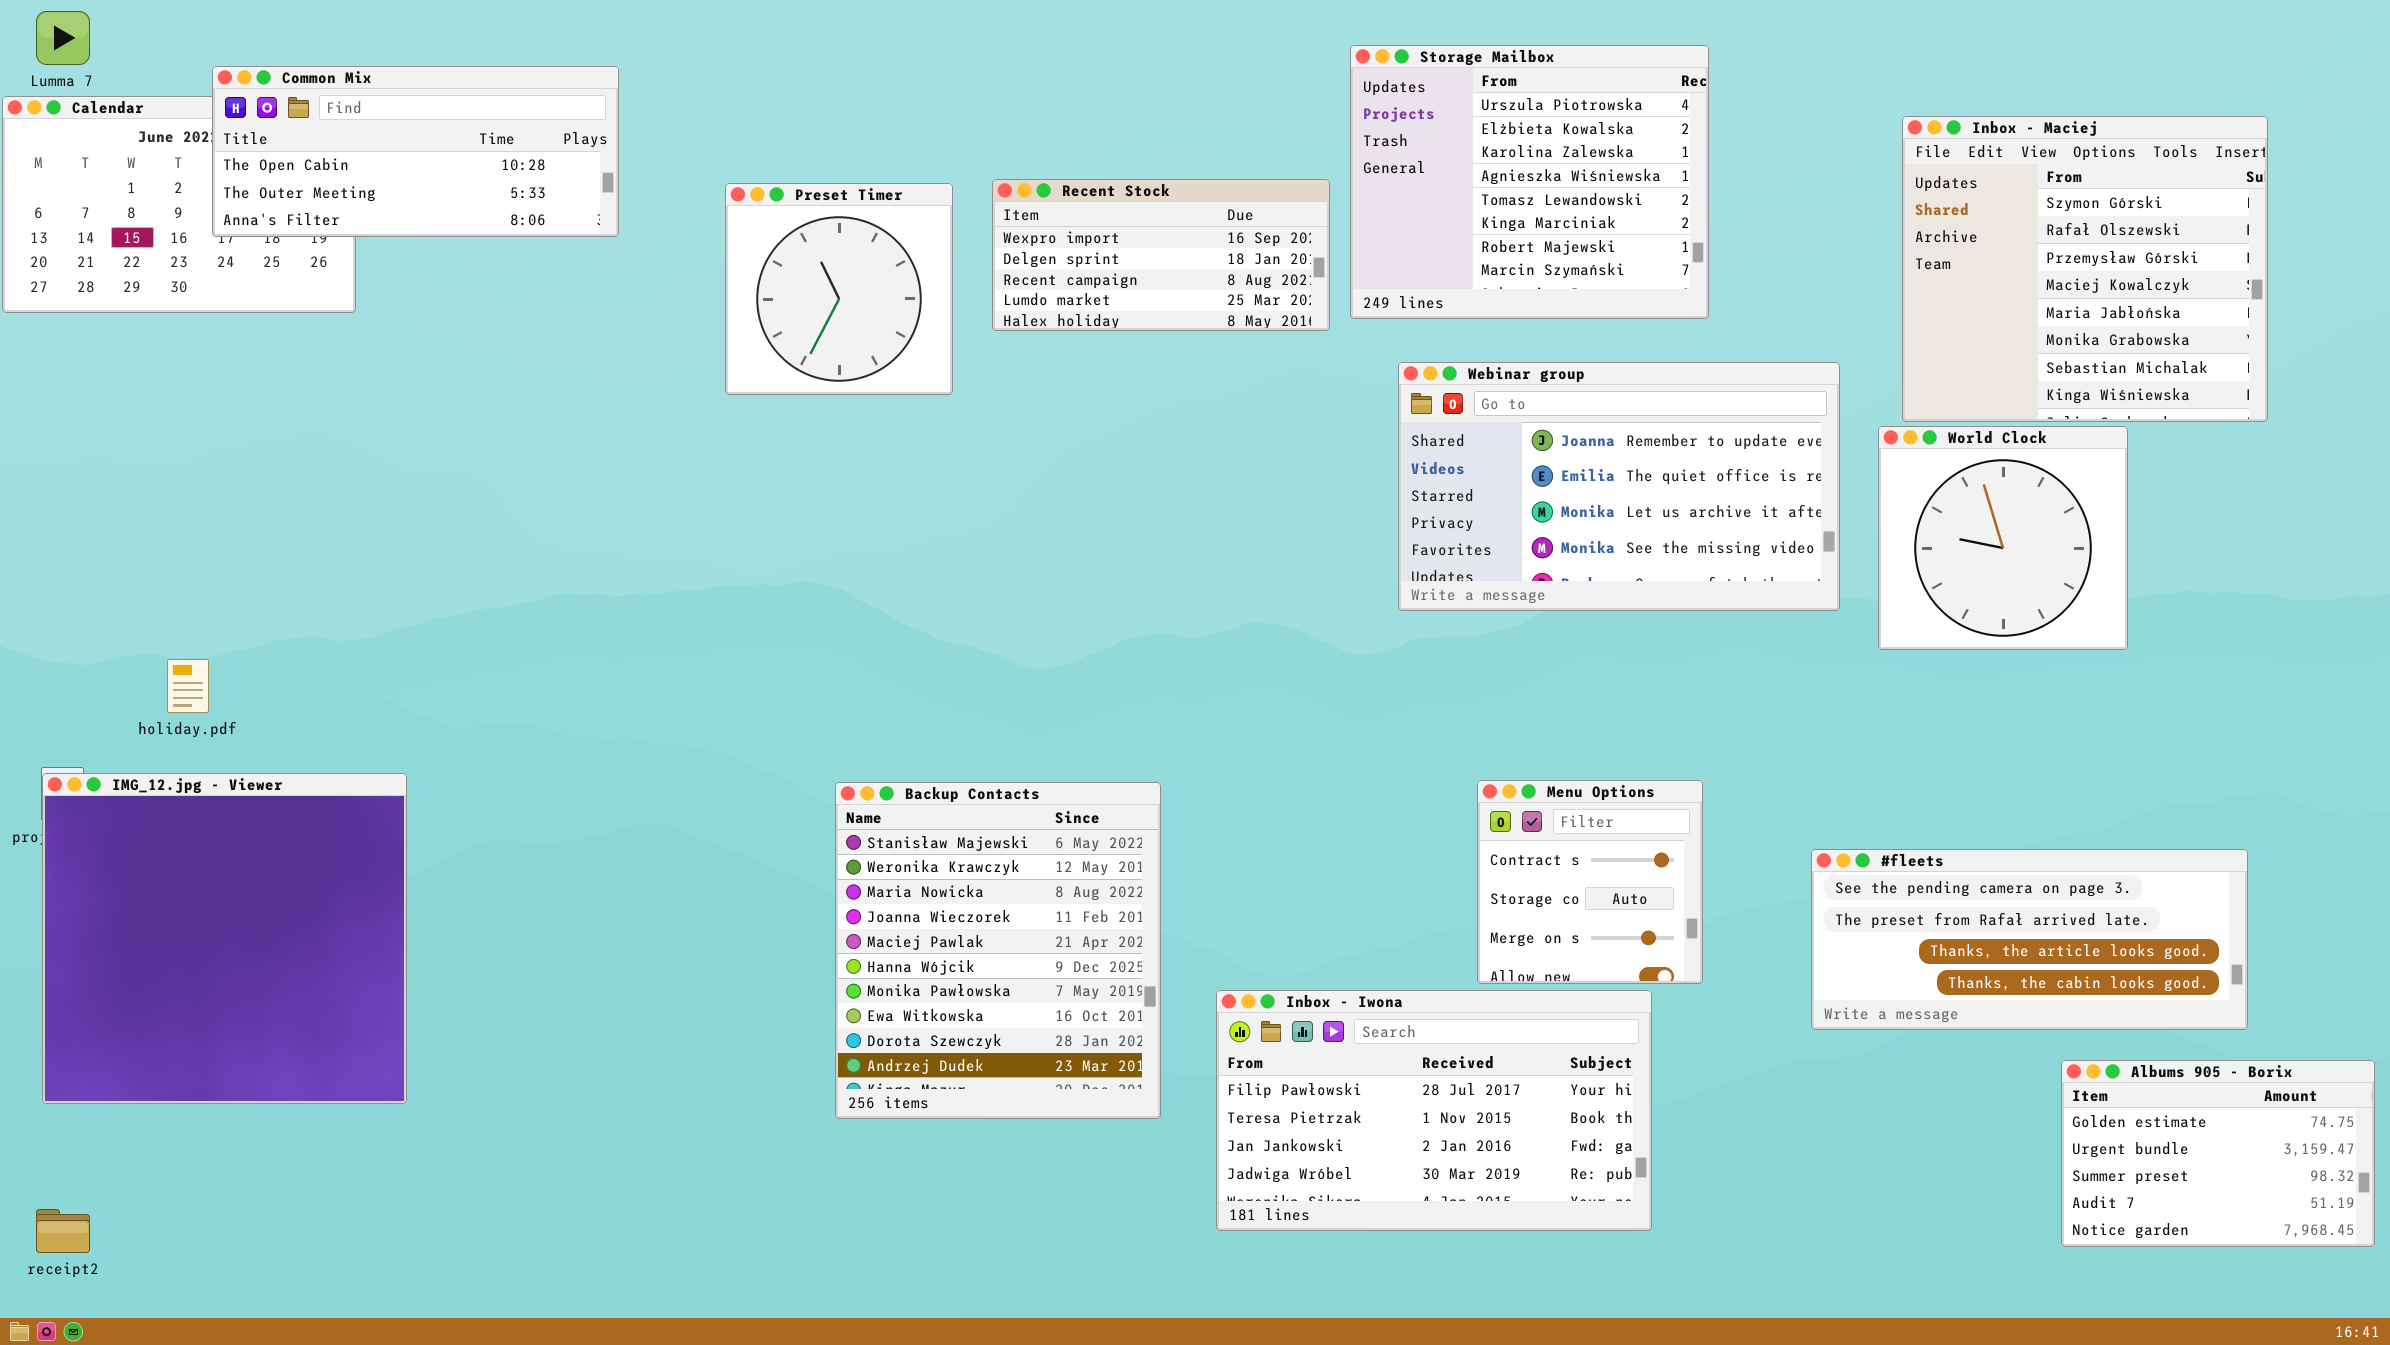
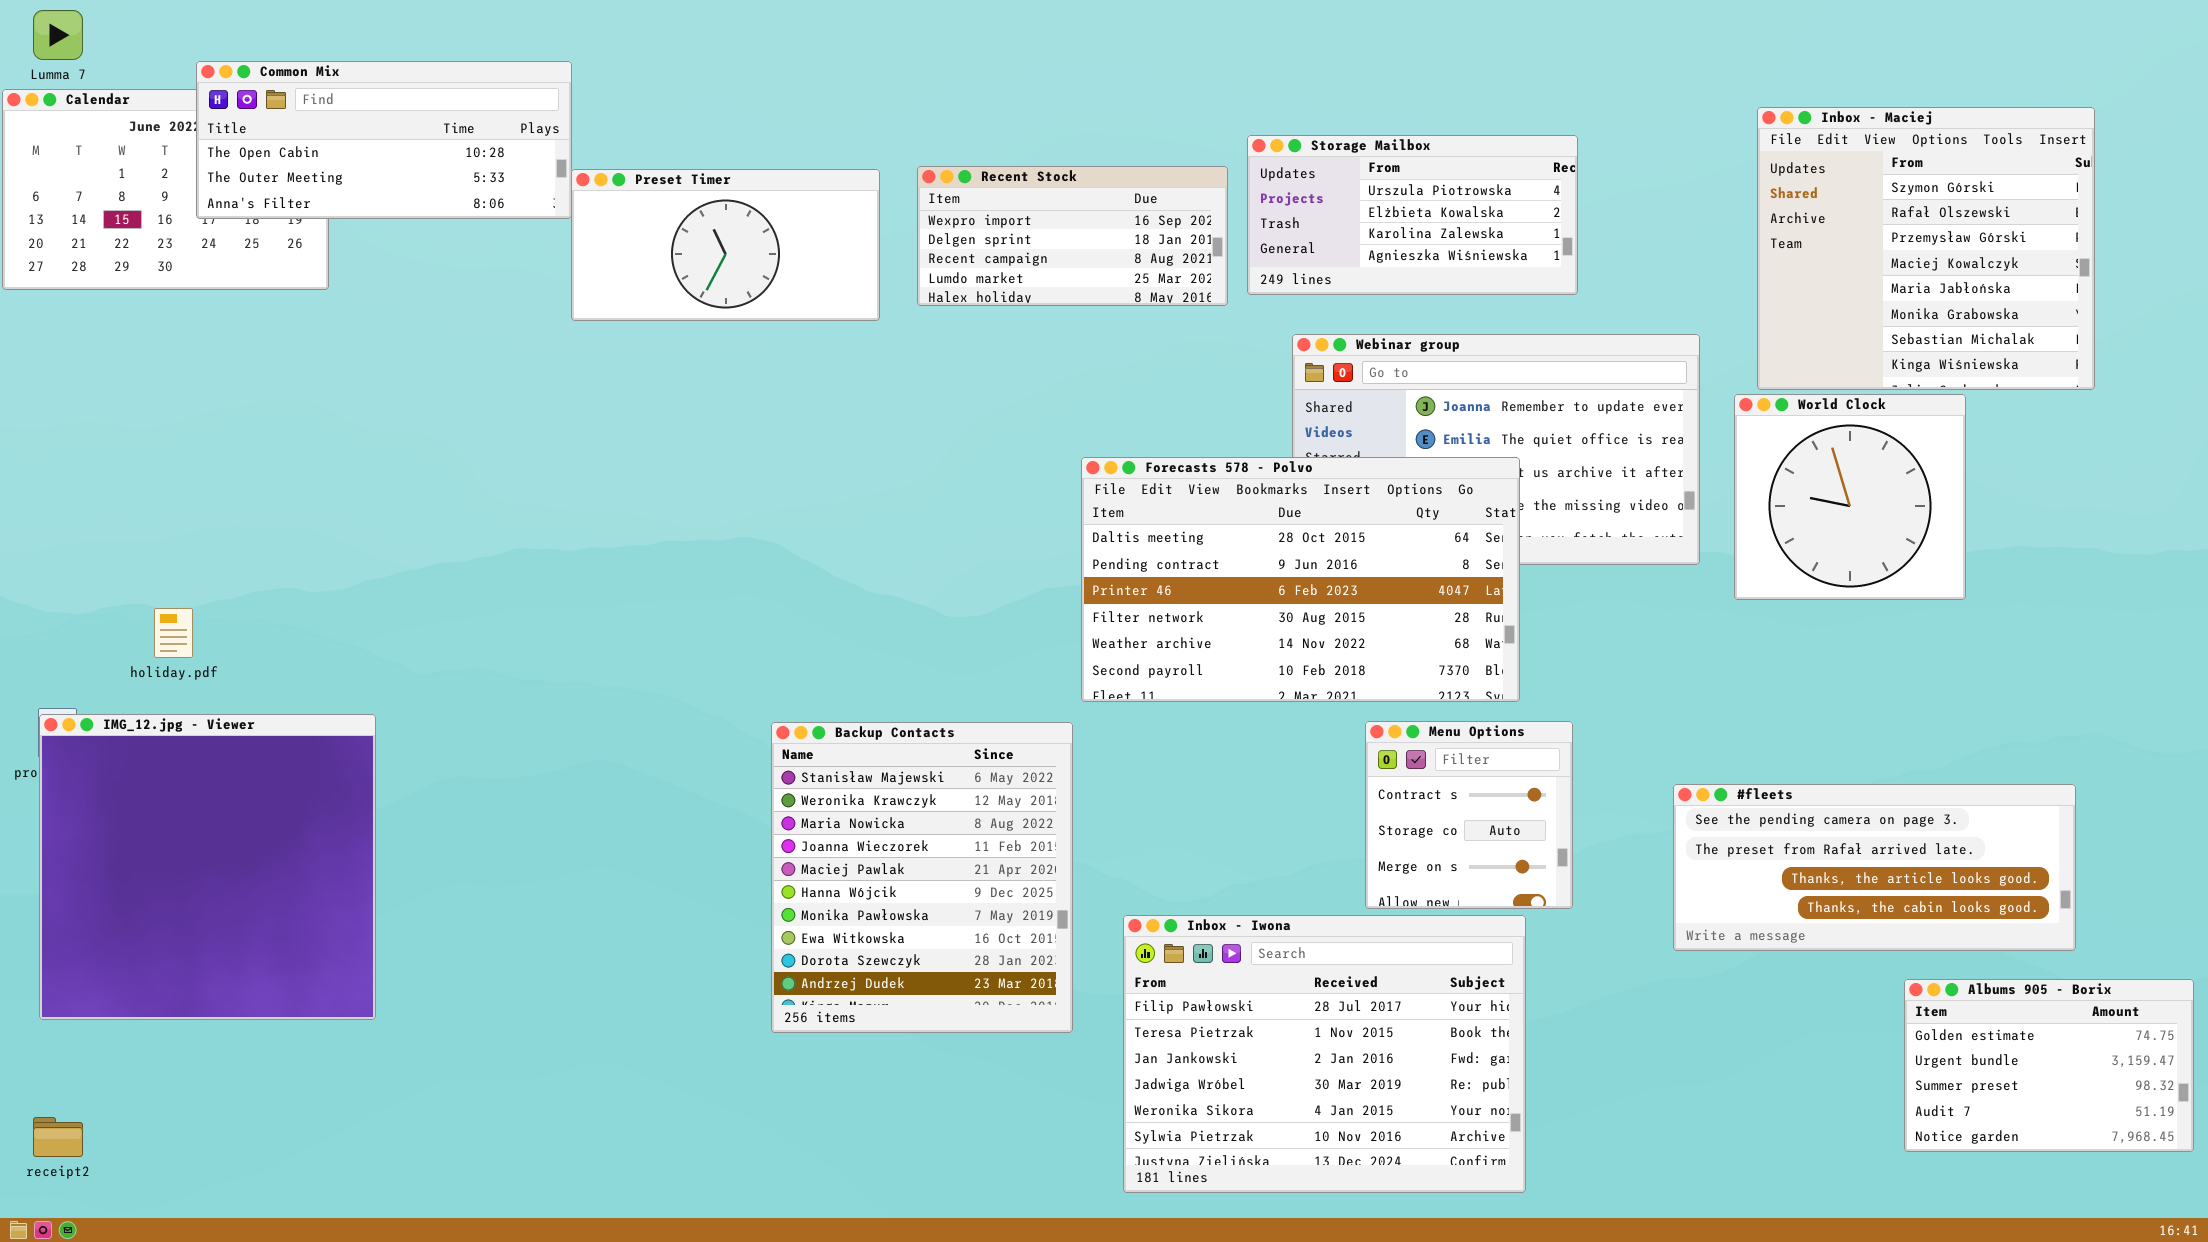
Storage Mailbox: [1350,45,1709,319] -> [1247,135,1578,295], resized
Preset Timer: [725,183,953,395] -> [571,169,880,321], resized
Forecasts 578 - Polvo: none -> [1081,457,1520,702], opened
Inbox - Iwona: [1216,990,1652,1231] -> [1123,915,1526,1193], resized

